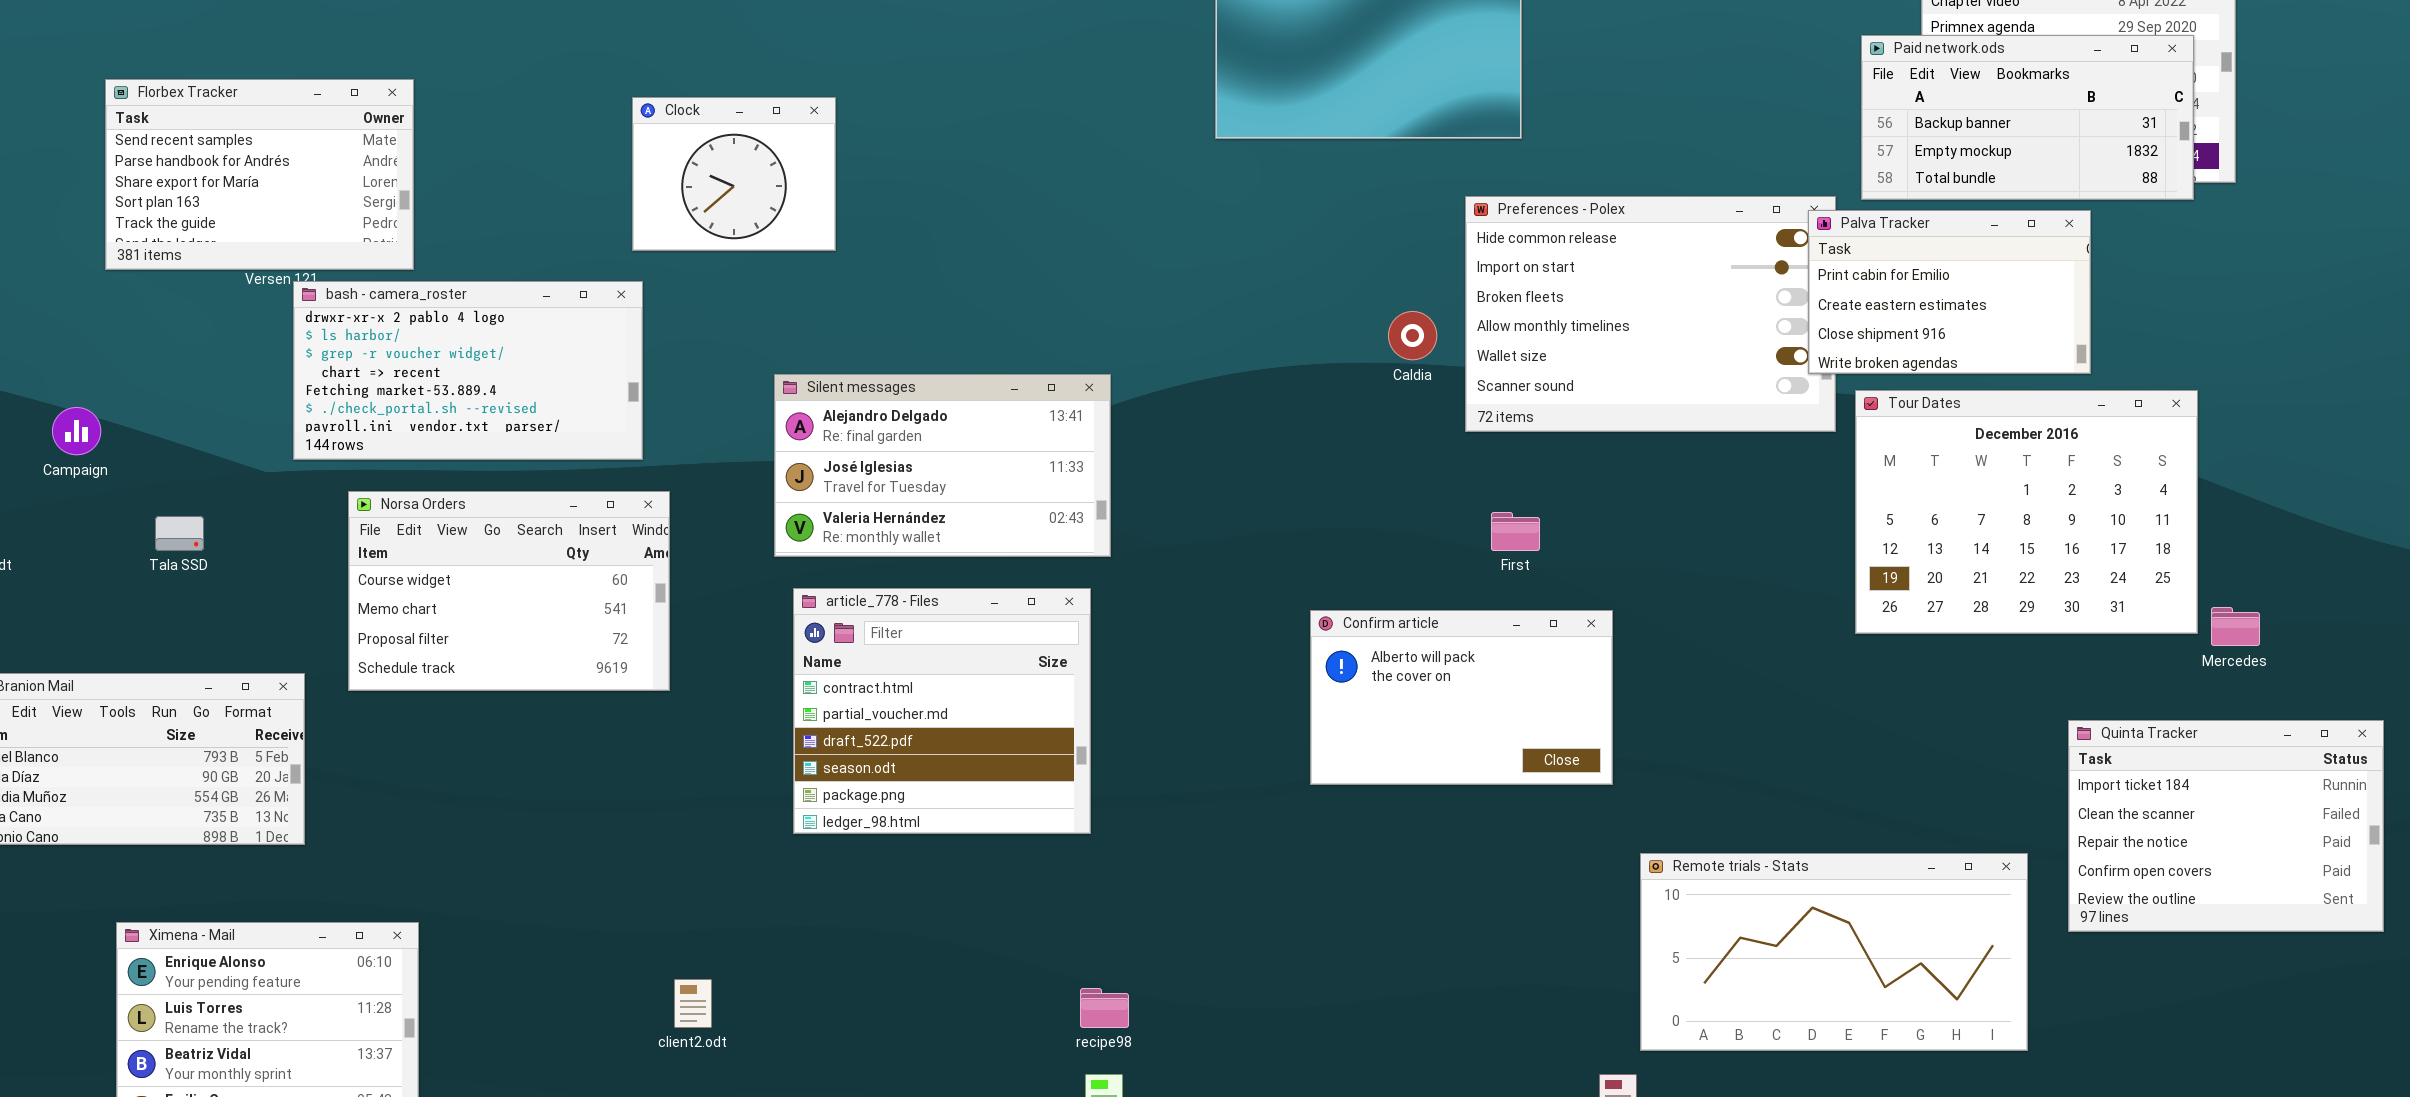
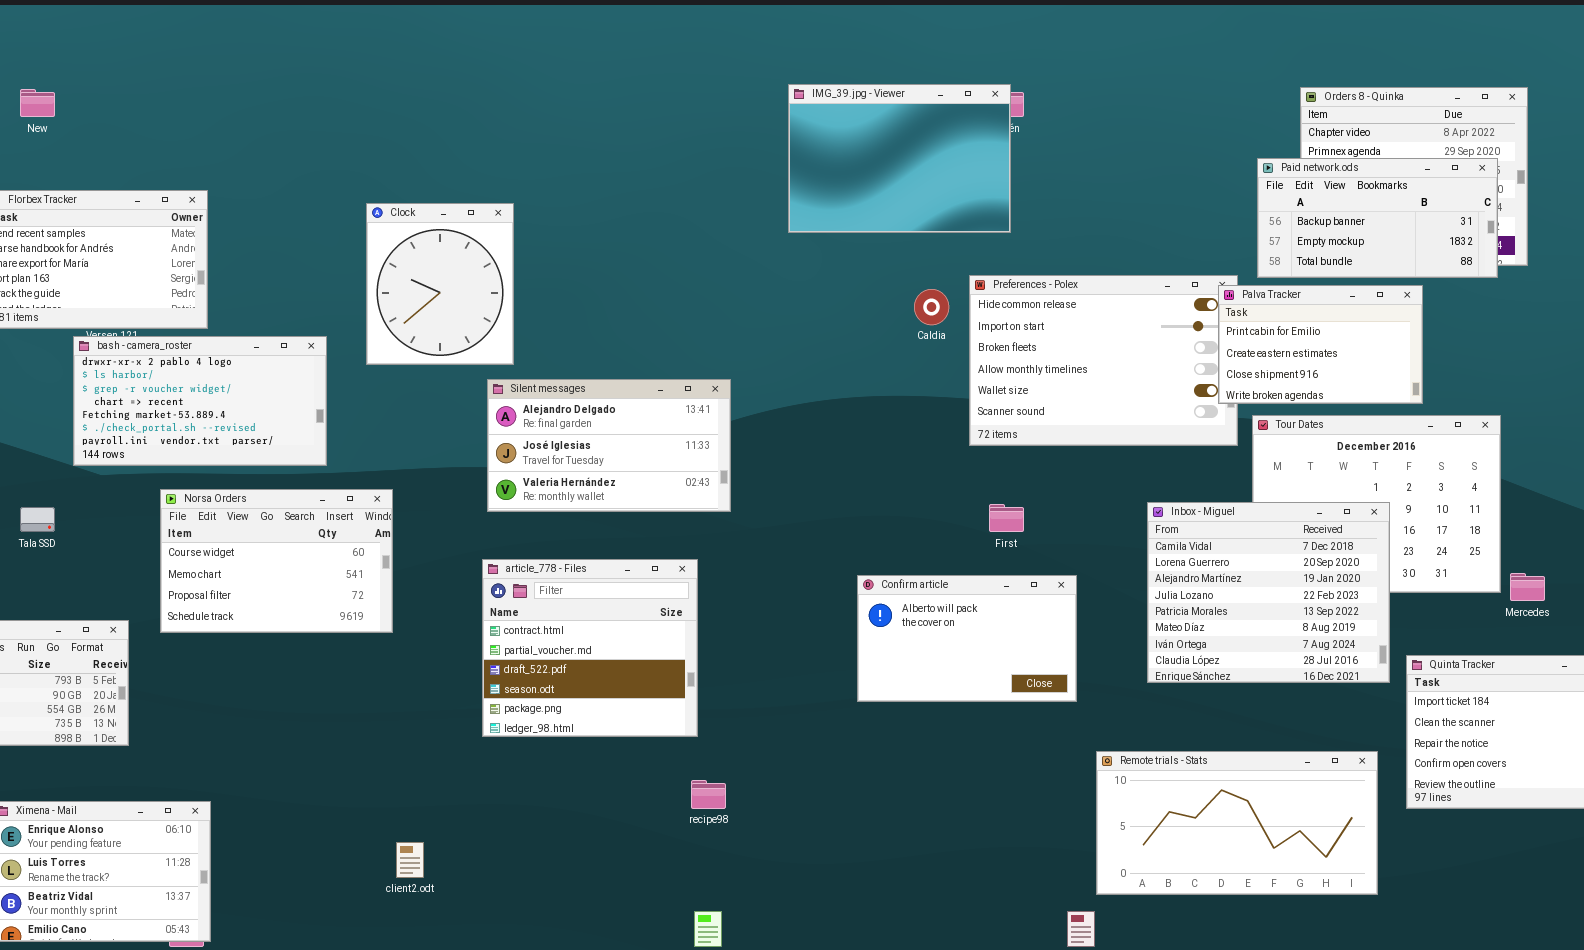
Clock: [632,97,836,251] -> [366,203,514,365], resized
bash - camera_roster: [293,281,643,460] -> [73,336,327,466], moved
Caldia: [1388,311,1437,360] -> [914,289,949,325], moved
Silent messages: [774,374,1111,557] -> [487,379,731,512], moved
Inbox - Miguel: none -> [1147,502,1390,683], opened
recipe98: [1080,988,1129,1028] -> [691,780,726,809], moved

